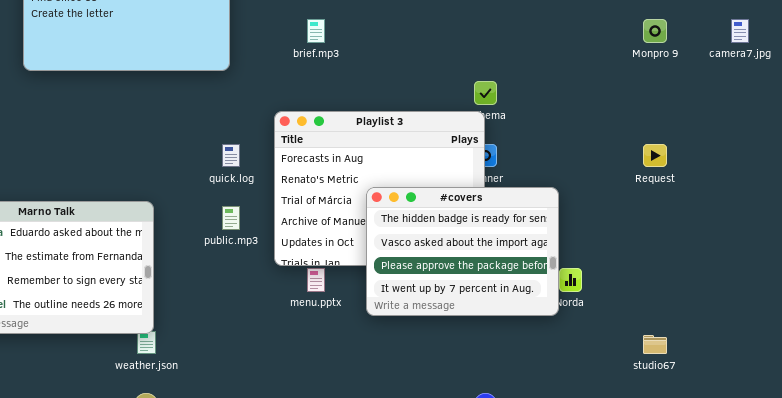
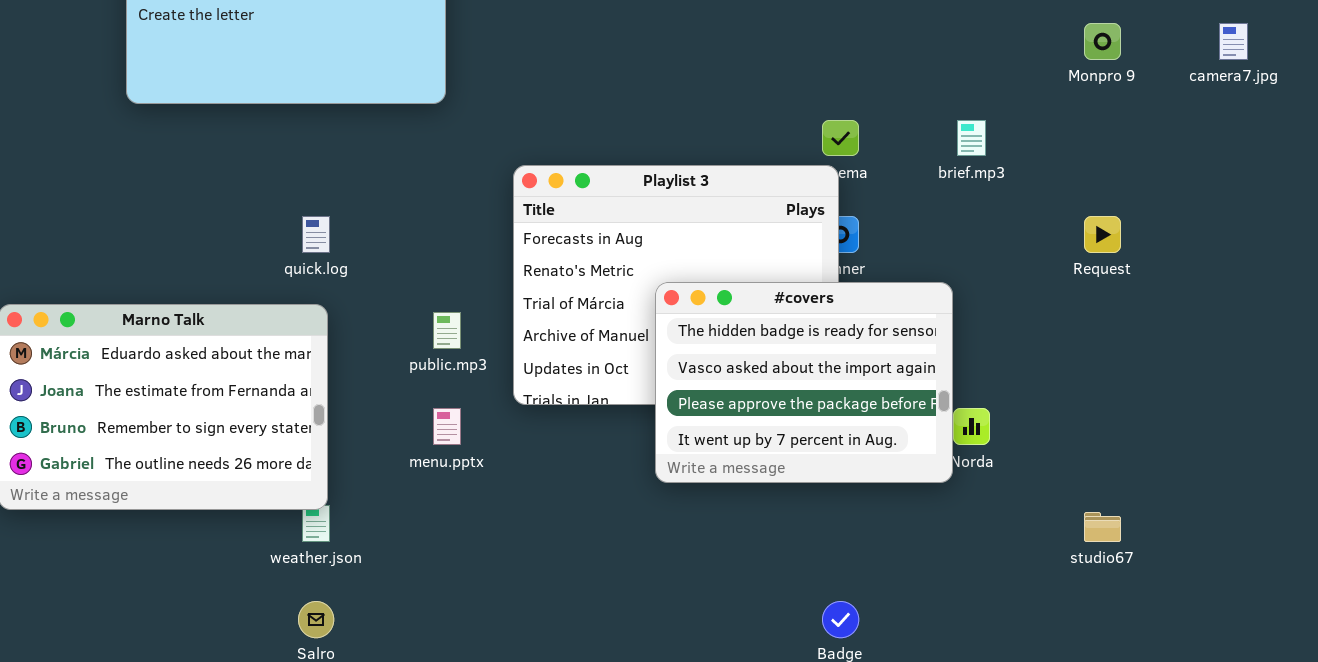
brief.mp3: [307,19,325,43] -> [957,120,986,156], moved
quick.log: [222,144,240,167] -> [302,216,330,253], moved
menu.pptx: [307,268,325,292] -> [433,408,461,445], moved

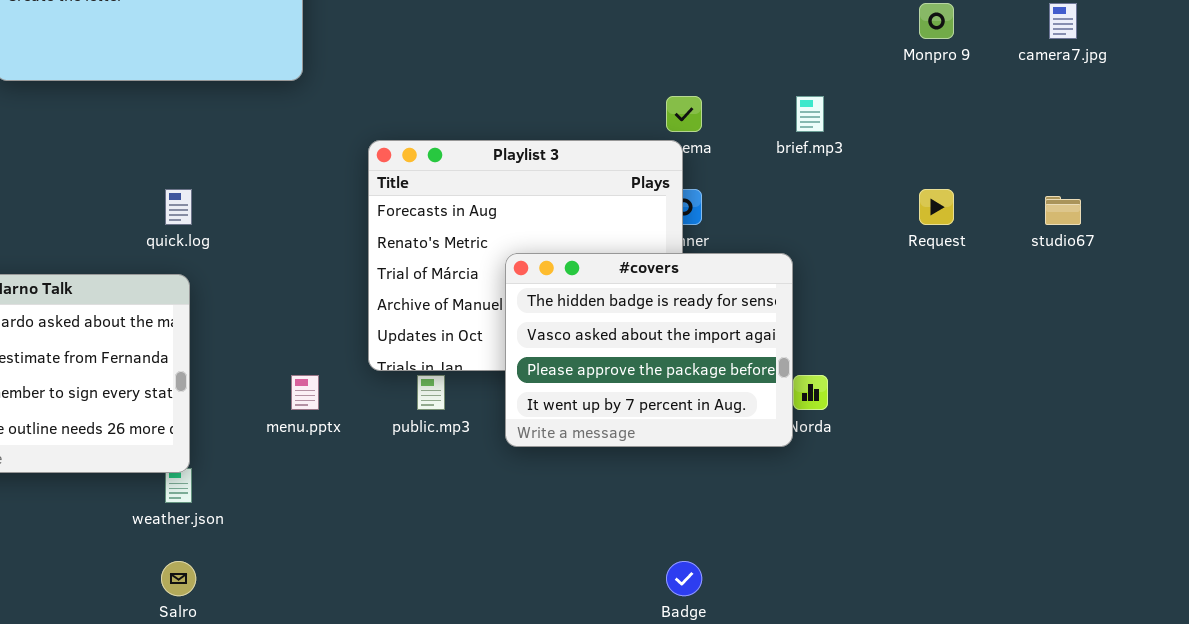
public.mp3: [433,312,461,349] -> [417,375,445,410], moved
studio67: [1084,512,1121,542] -> [1045,196,1081,225], moved

